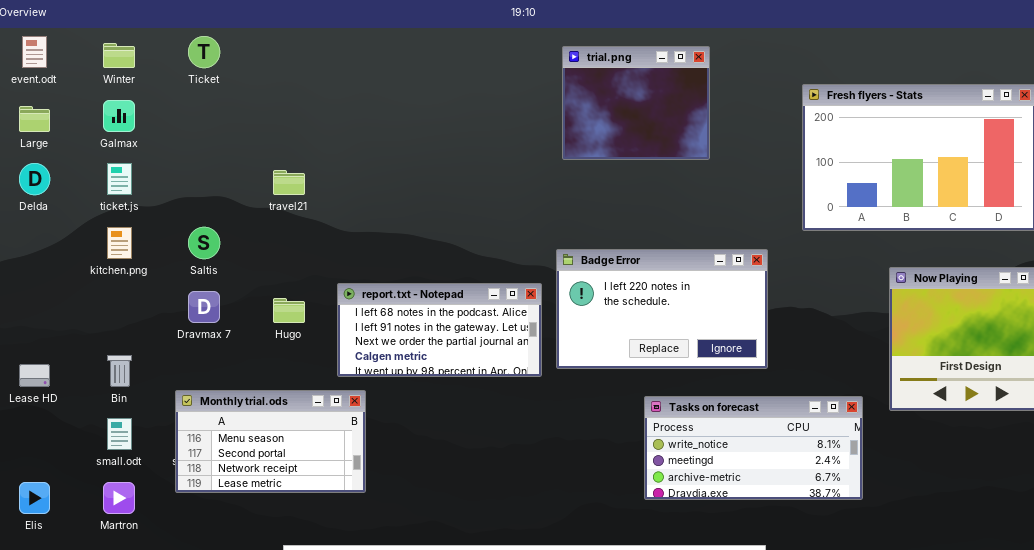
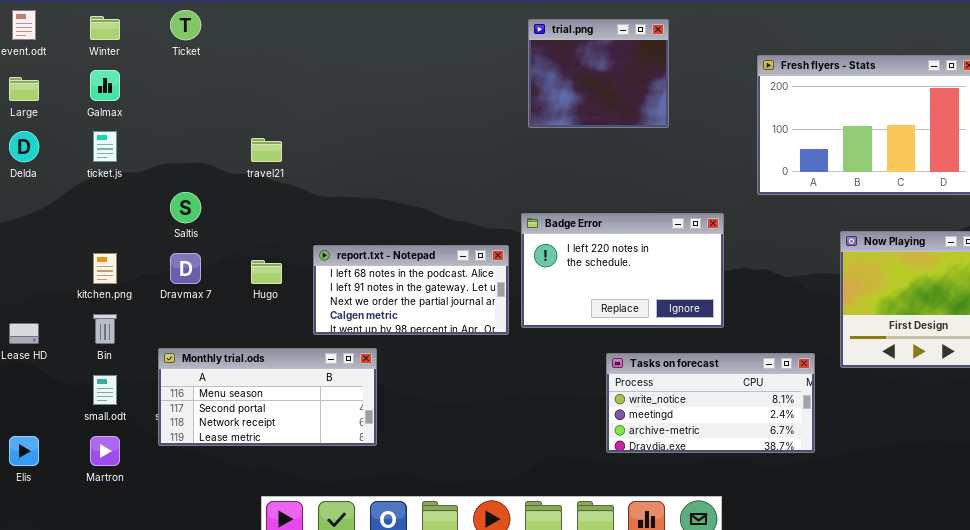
kitchen.png: [107,227,132,259] -> [93,253,117,284], moved
Monthly trial.ods: [175,390,366,493] -> [158,348,377,446], resized

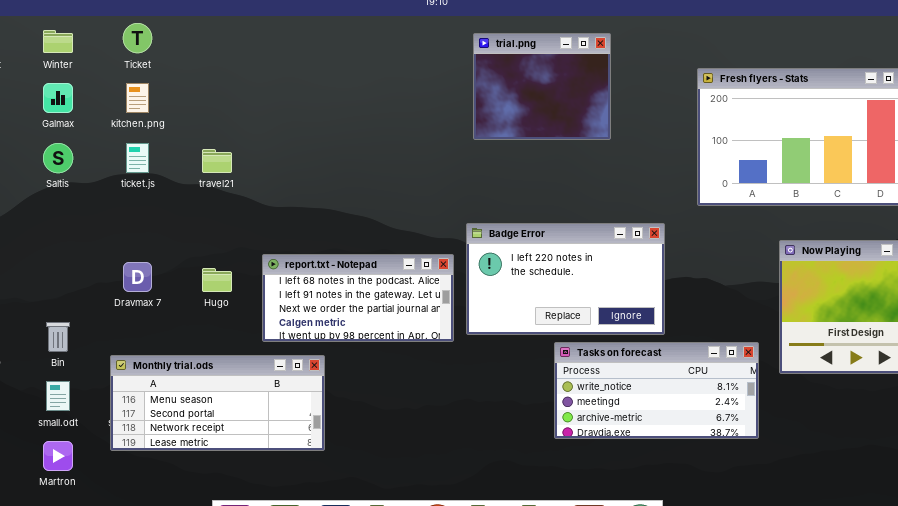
ticket.js: [93,131,117,162] -> [126,143,149,173], moved
Saltis: [170,192,201,223] -> [43,143,73,173], moved
kitchen.png: [93,253,117,284] -> [126,83,149,113], moved
Tasks on forecast: [606,353,815,453] -> [554,342,759,439], moved

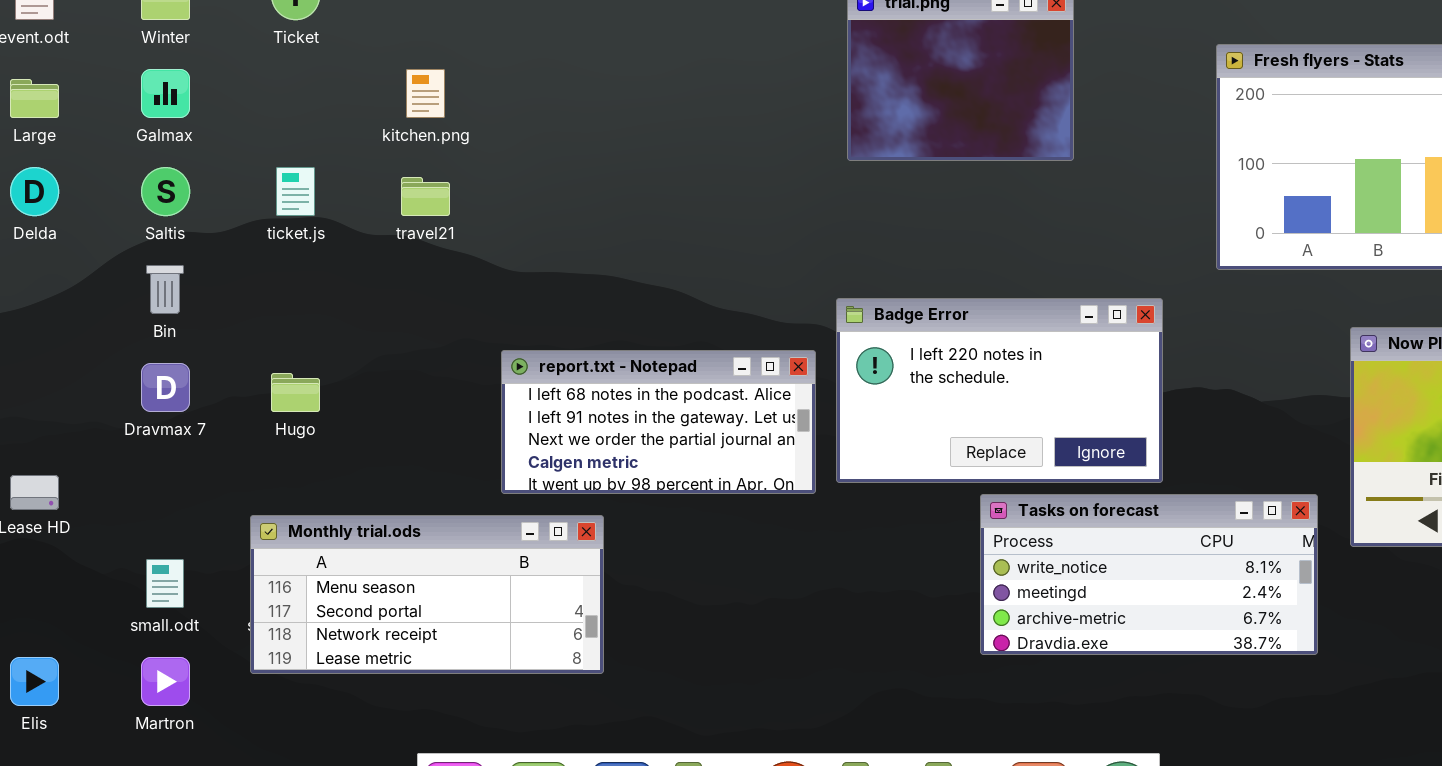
kitchen.png: [126,83,149,113] -> [406,69,445,118], moved
Dravmax 7: [123,262,152,292] -> [141,363,190,412], moved
Hugo: [202,268,232,292] -> [271,373,320,412], moved
Bin: [46,322,70,352] -> [146,265,184,314], moved

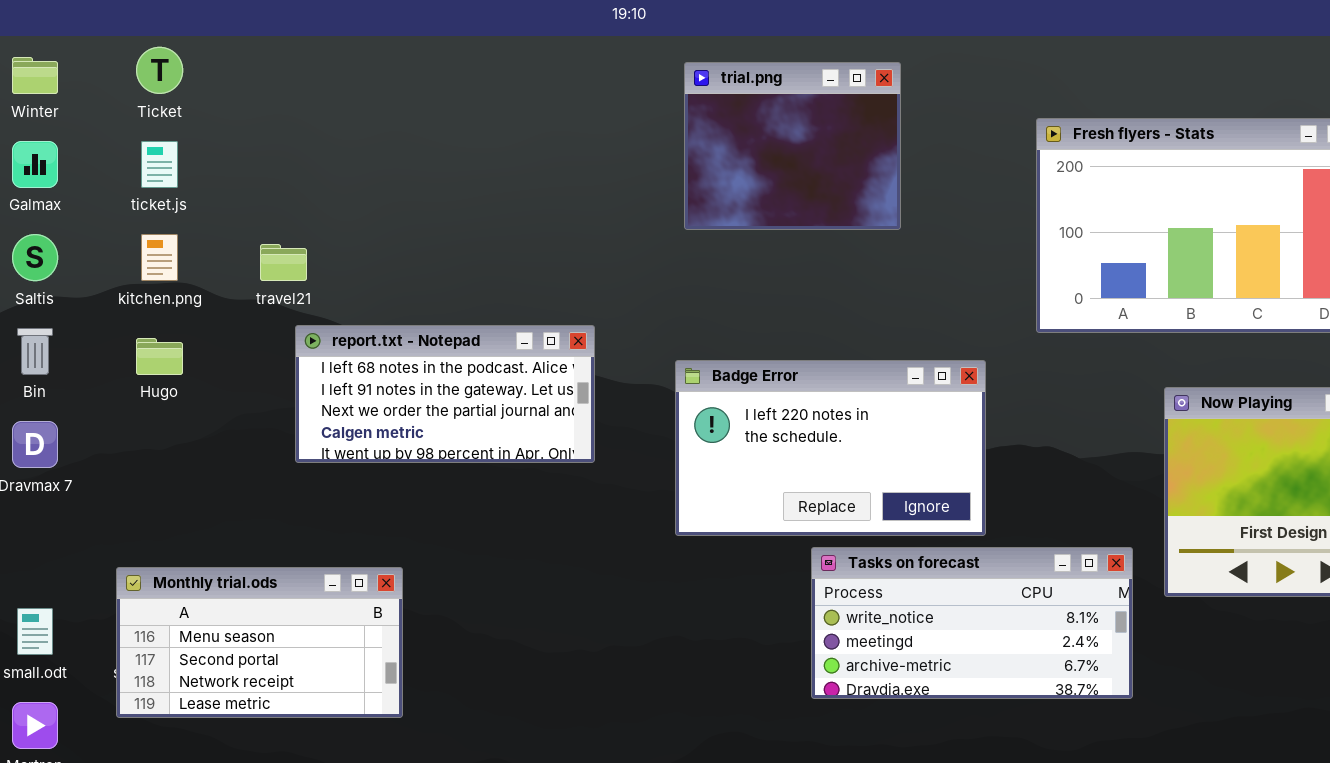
kitchen.png: [406,69,445,118] -> [141,234,178,281], moved
ticket.js: [276,167,315,216] -> [141,141,178,188], moved
report.txt - Notepad: [501,350,816,494] -> [295,325,595,463], moved
Hugo: [271,373,320,412] -> [136,338,183,375], moved
Monthly trial.ods: [250,515,604,674] -> [116,567,403,718], resized

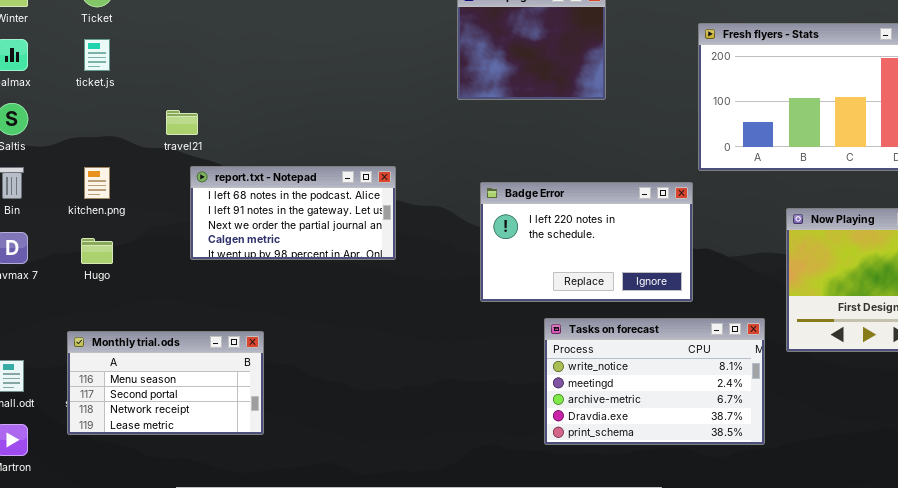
kitchen.png: [141,234,178,281] -> [84,167,110,199], moved
Hugo: [136,338,183,375] -> [81,238,113,264], moved
Badge Error: [675,360,986,536] -> [480,182,693,302], moved
Tasks on forecast: [811,547,1133,699] -> [544,318,765,445], resized

